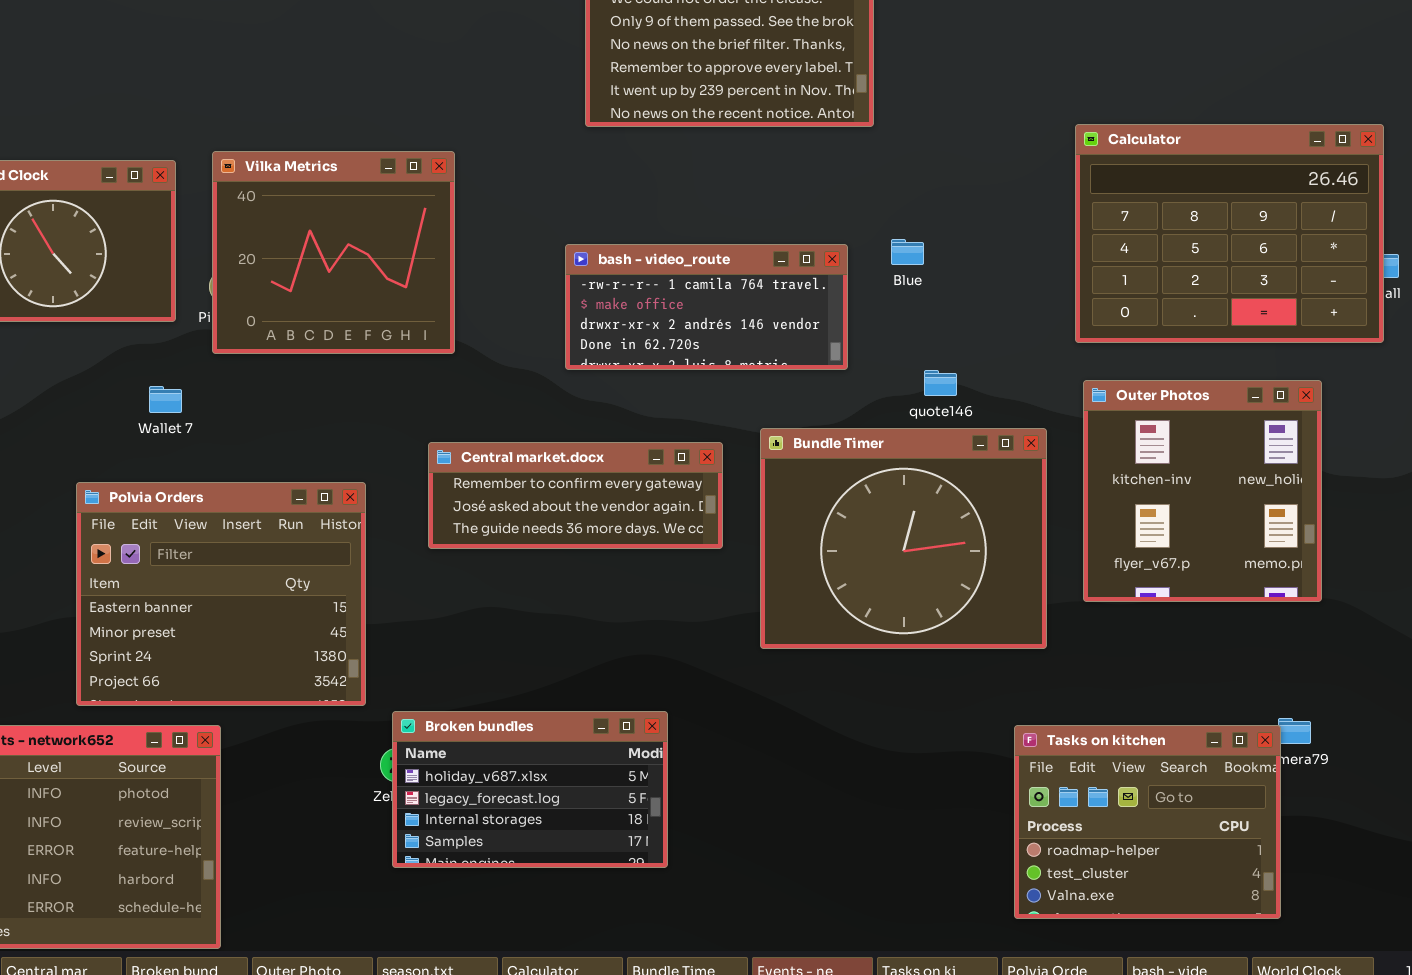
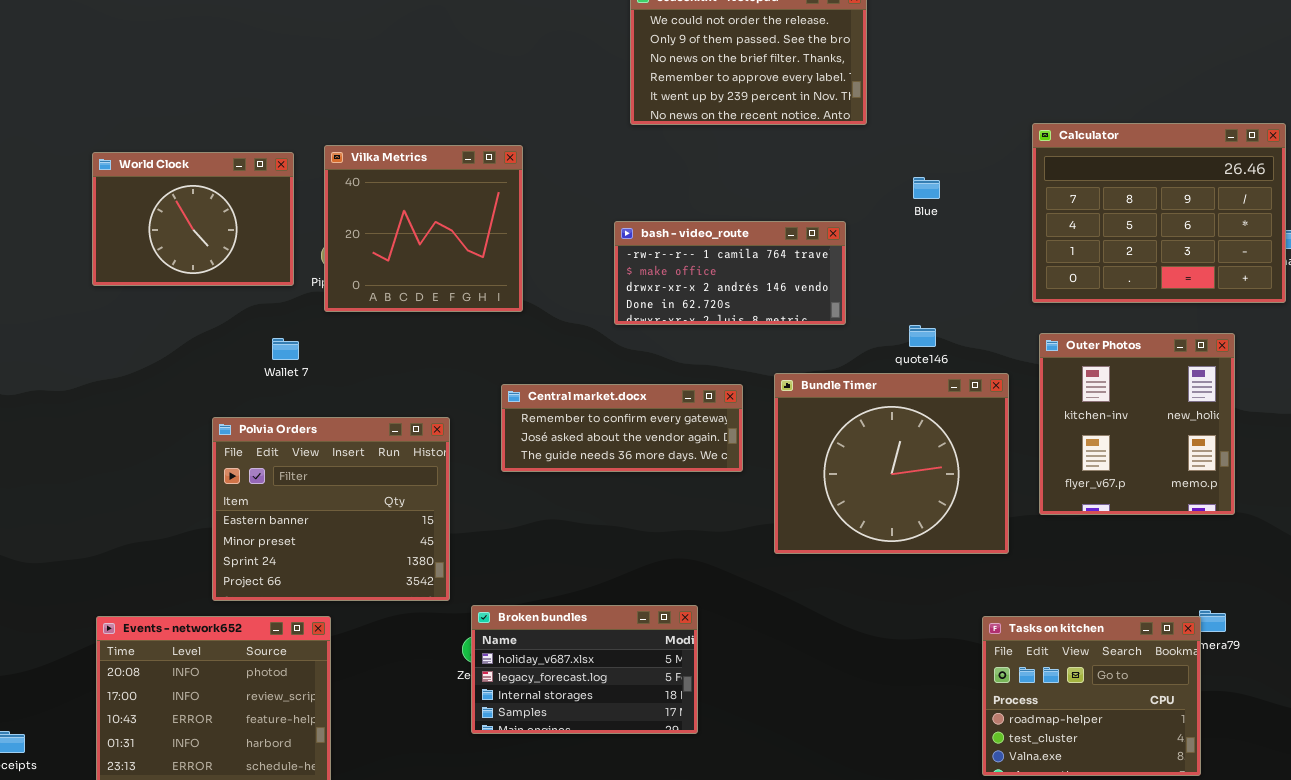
Blue: [891,239,924,265] -> [913,177,940,199], moved

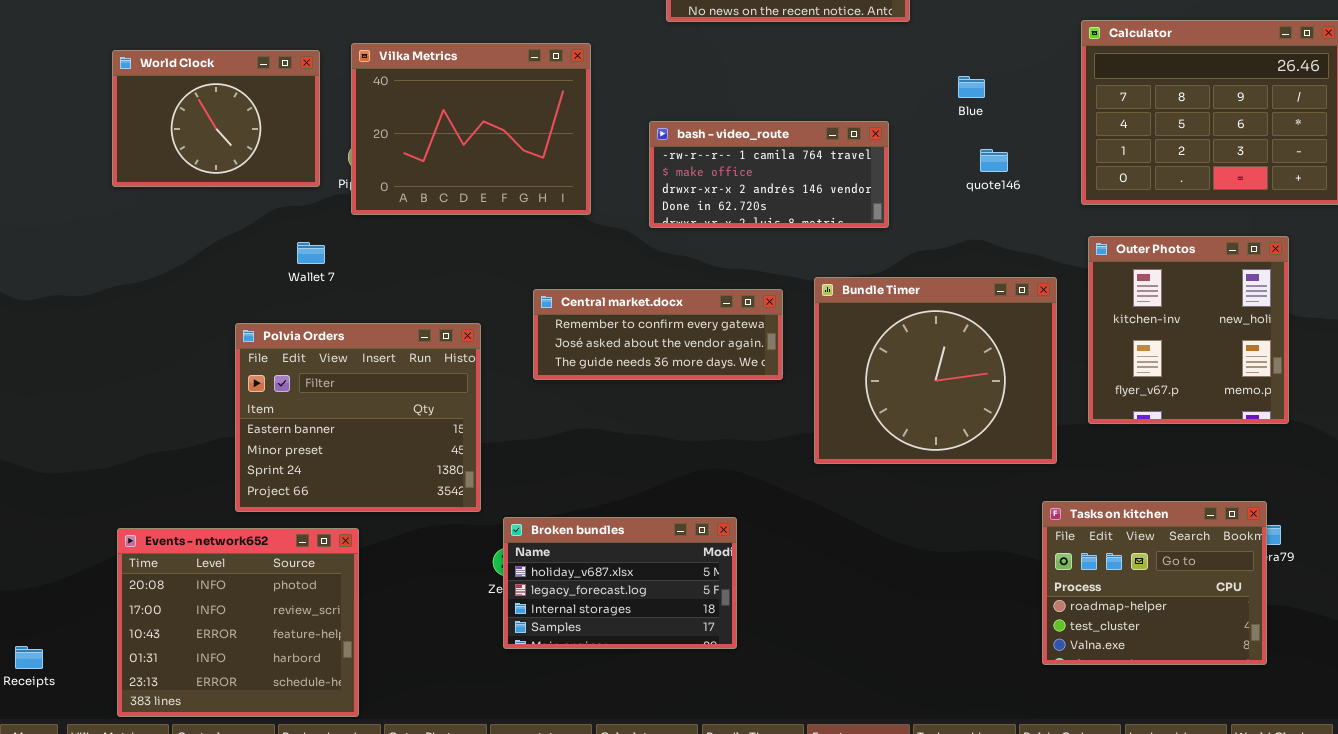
Vilka Metrics: [324,145,523,312] -> [351,43,591,215], resized
quote146: [909,325,936,347] -> [980,149,1008,172], moved
Tasks on kitchen: [982,616,1201,776] -> [1042,501,1267,665], moved

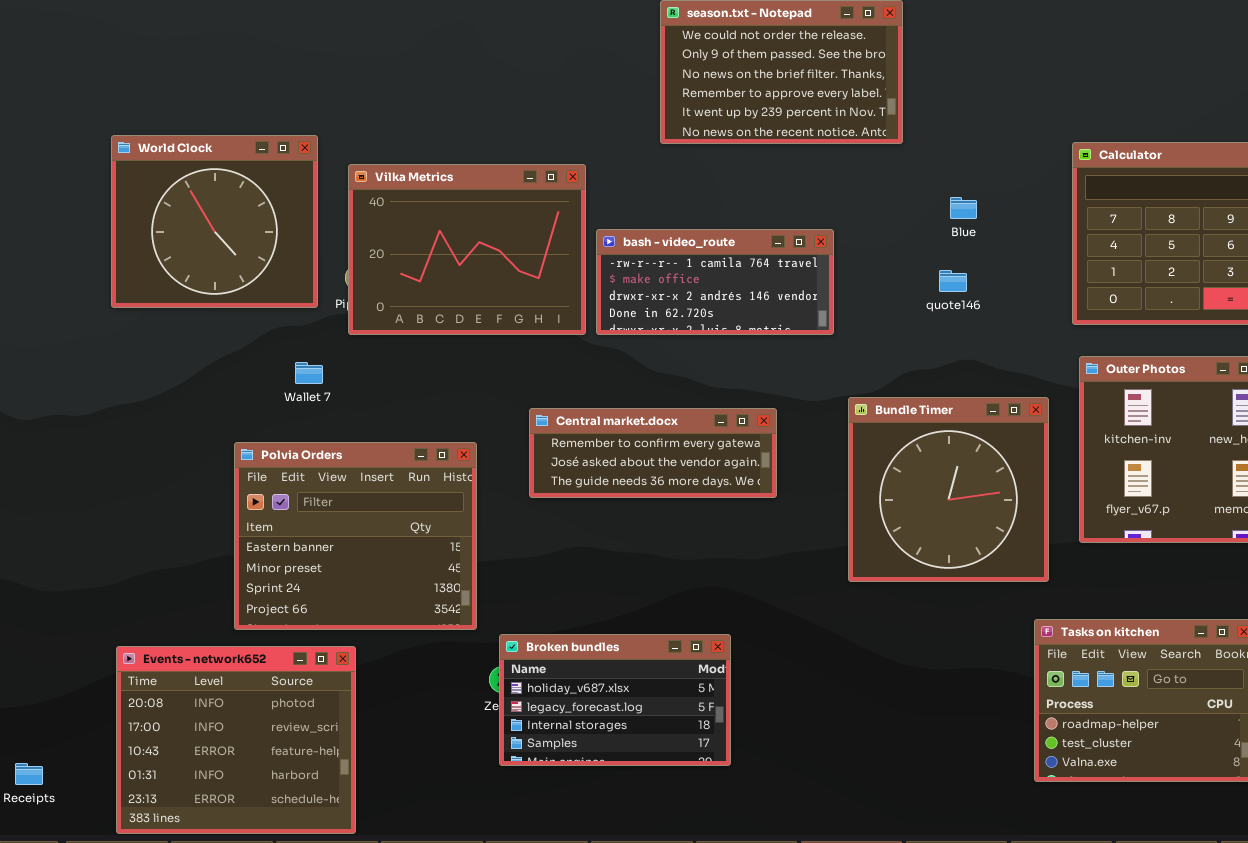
World Clock: [112,50,320,187] -> [111,135,318,308], resized
bash - video_route: [649,121,889,228] -> [596,229,834,335], moved
quote146: [980,149,1008,172] -> [939,270,967,292], moved
Bundle Timer: [814,277,1057,464] -> [848,397,1049,582], resized

